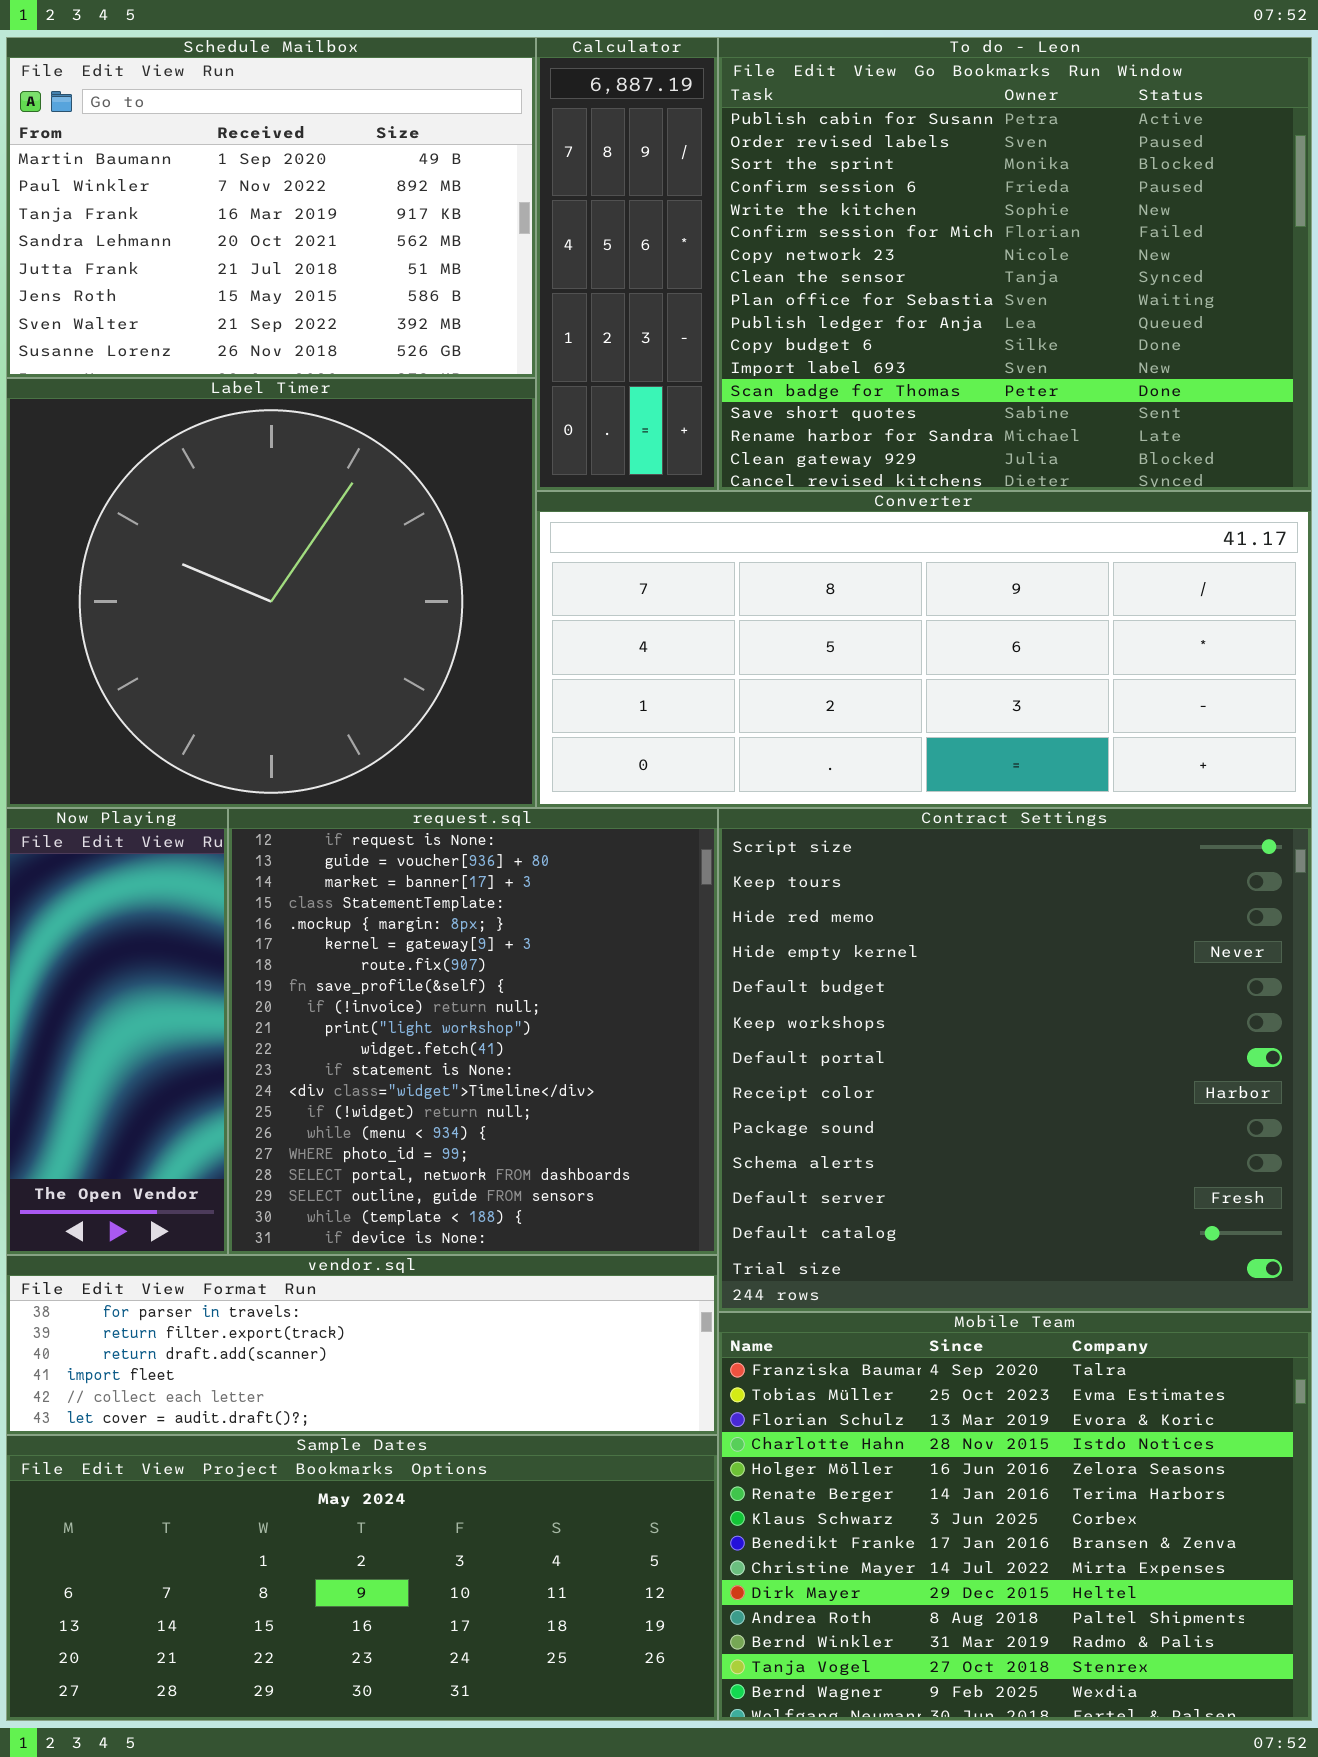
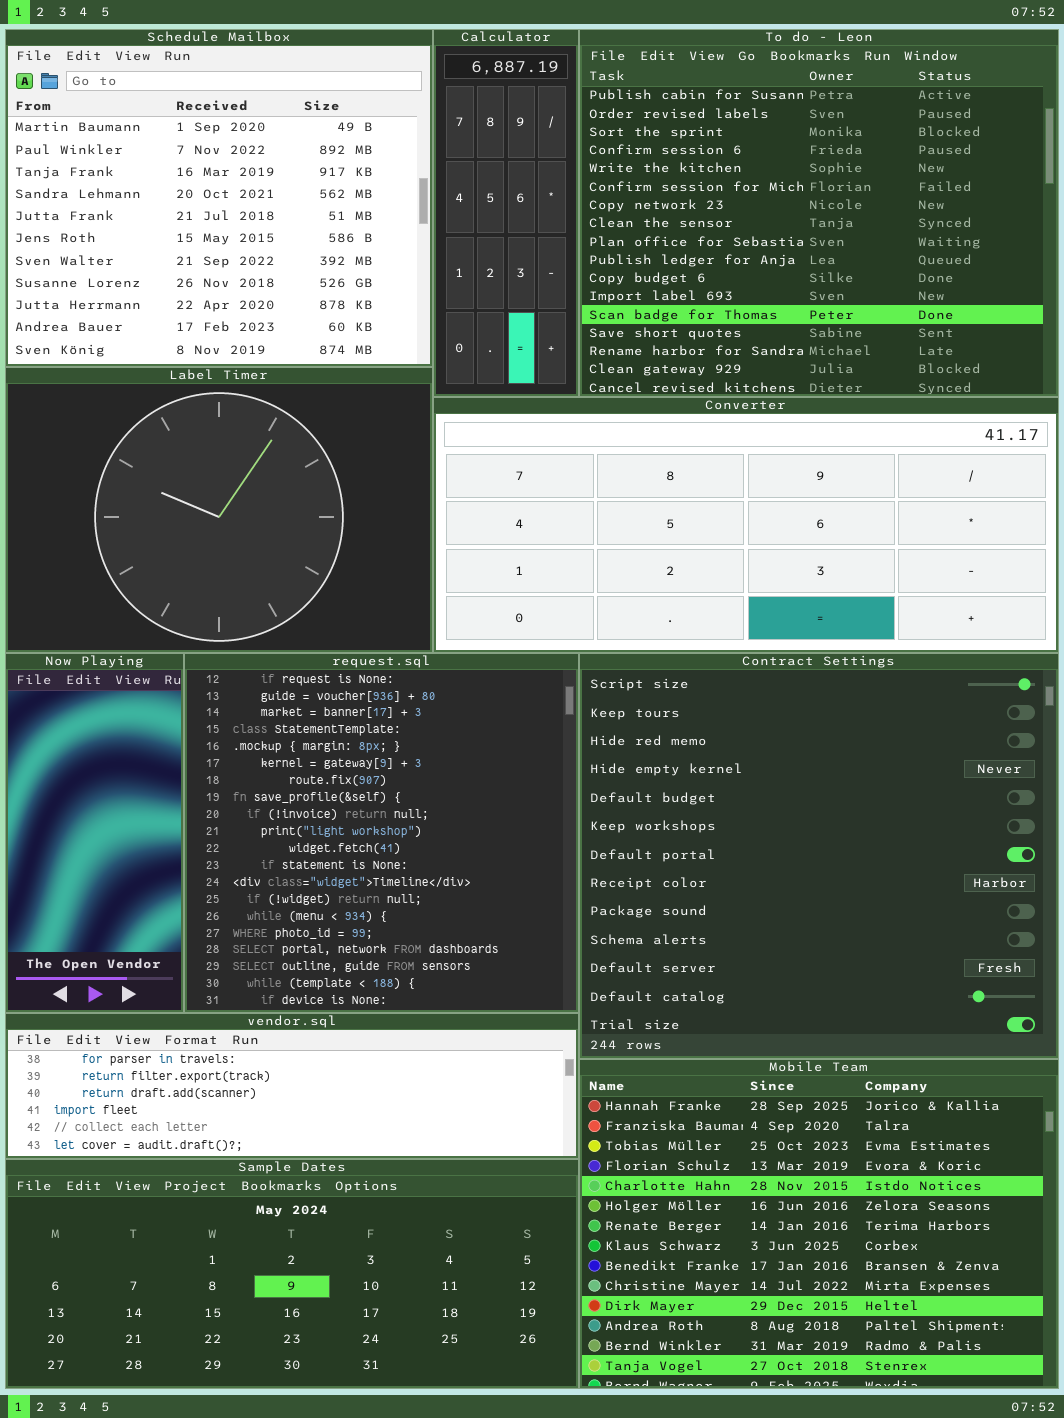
Schedule Mailbox: [6,37,536,378] -> [5,29,433,367], resized
Label Timer: [6,378,536,808] -> [5,367,433,653], resized
Mobile Team: [718,1312,1312,1721] -> [579,1059,1059,1389], scrolled up 1 row

